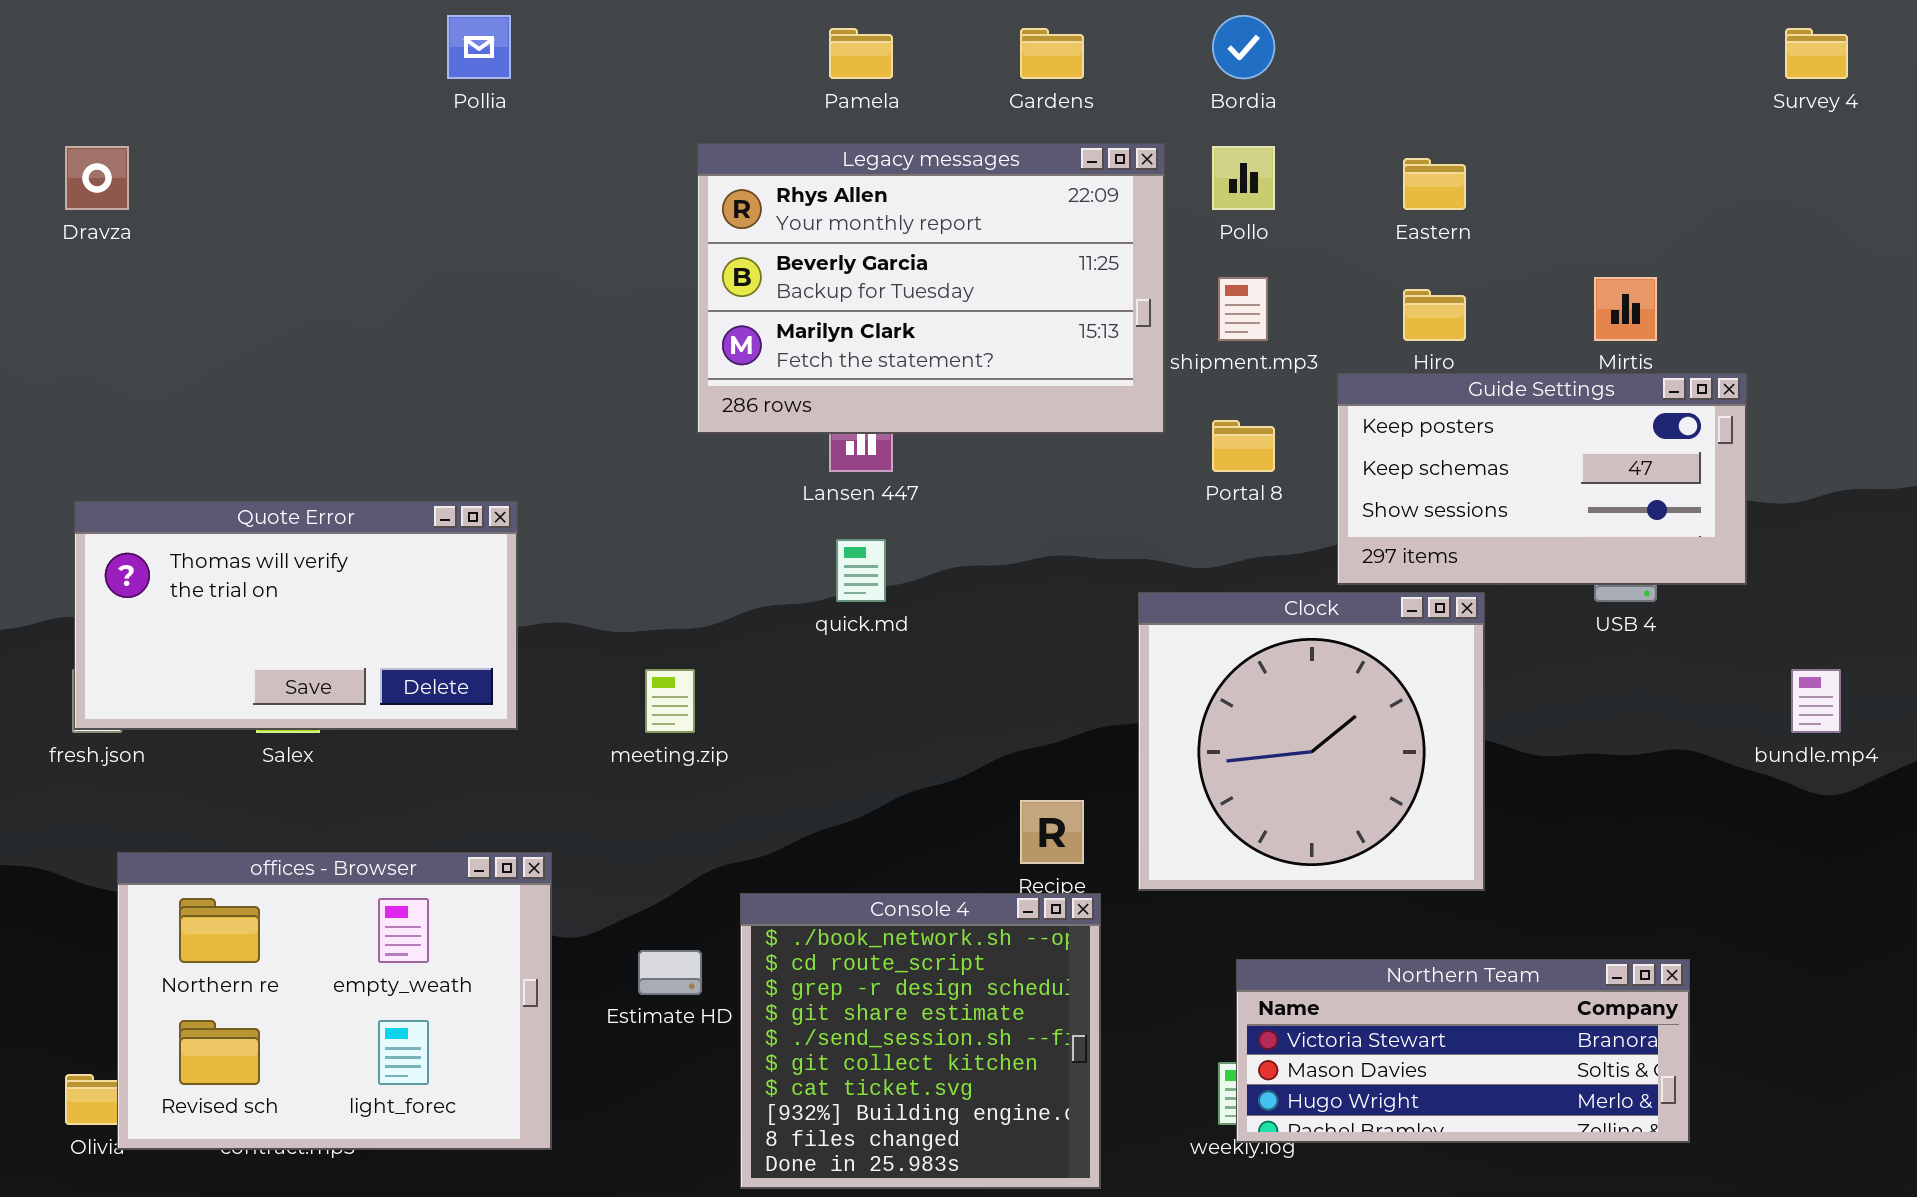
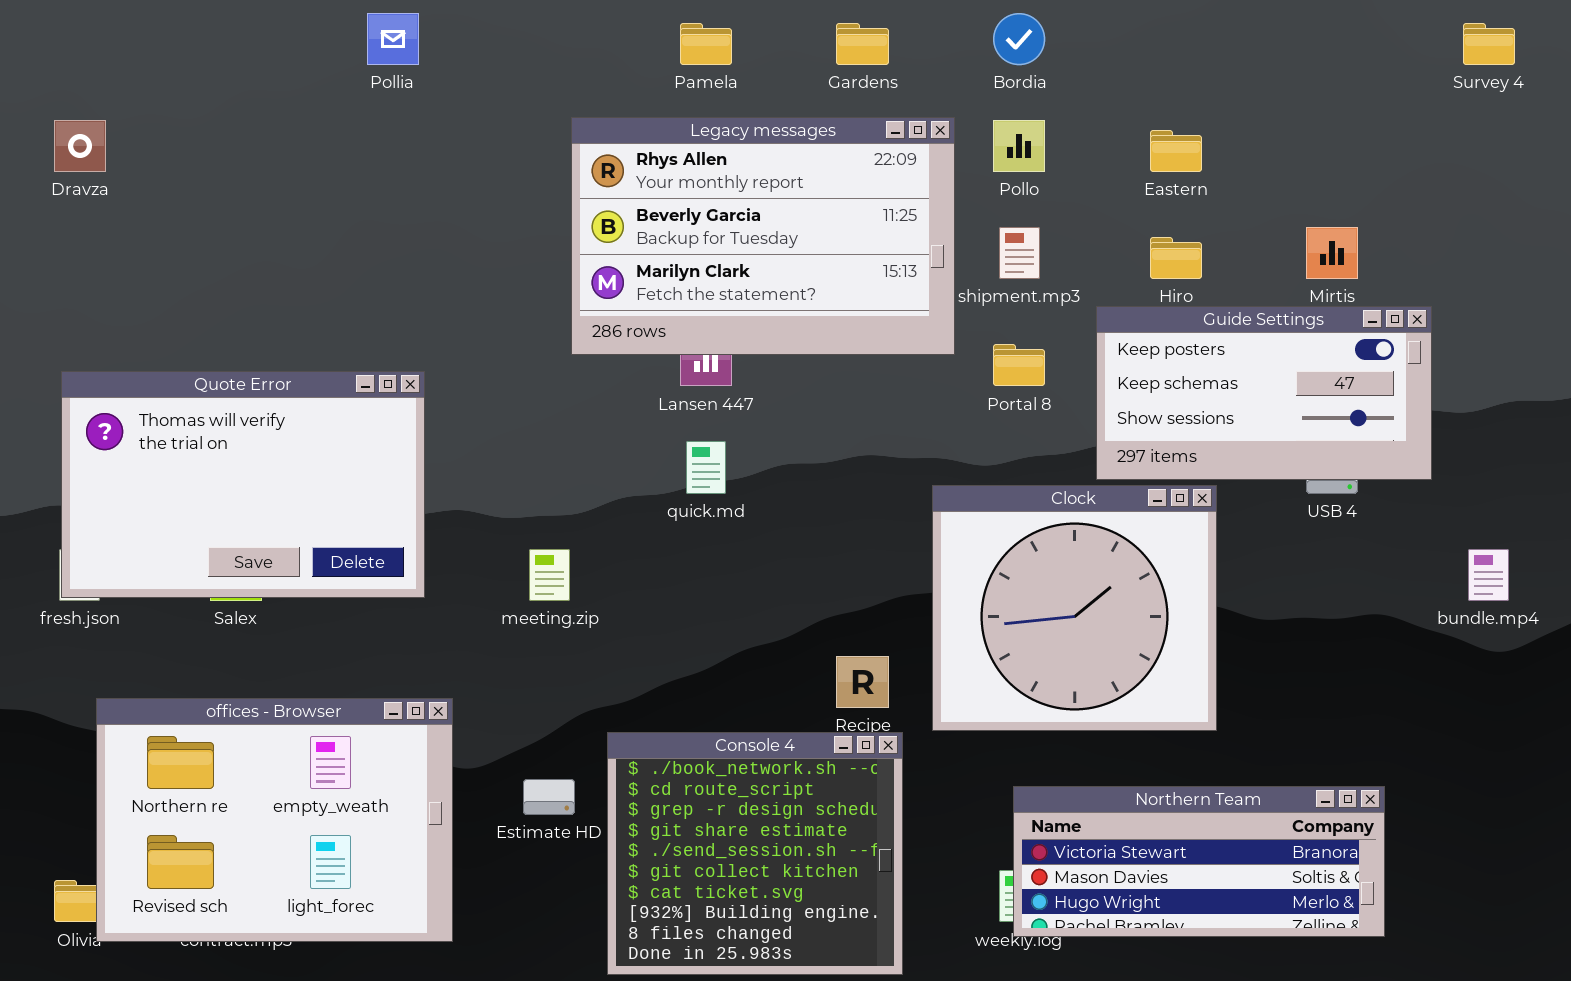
Quote Error: [74,501,518,730] -> [61,371,425,598], resized

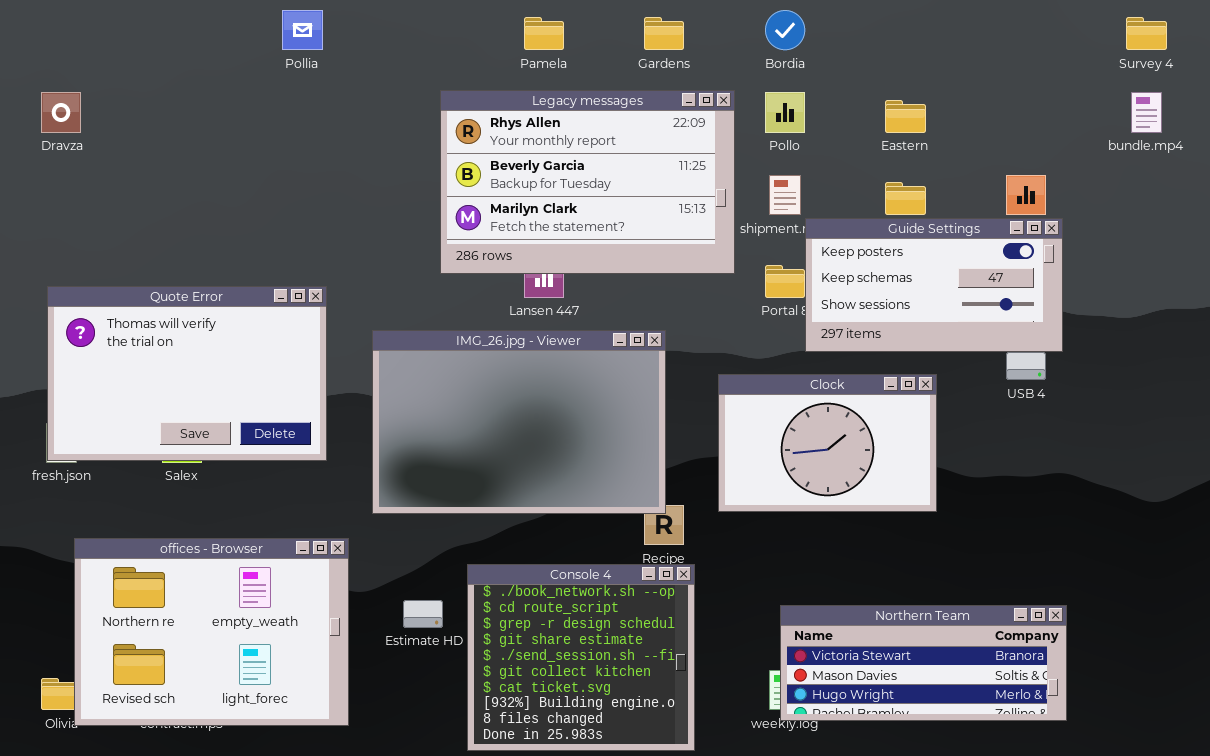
Guide Settings: [1096,306,1432,480] -> [805,218,1063,352], moved
IMG_26.jpg - Viewer: none -> [372,330,666,514], opened
Clock: [932,485,1217,731] -> [718,374,937,512], resized
bundle.mp4: [1468,549,1509,601] -> [1131,92,1162,133], moved

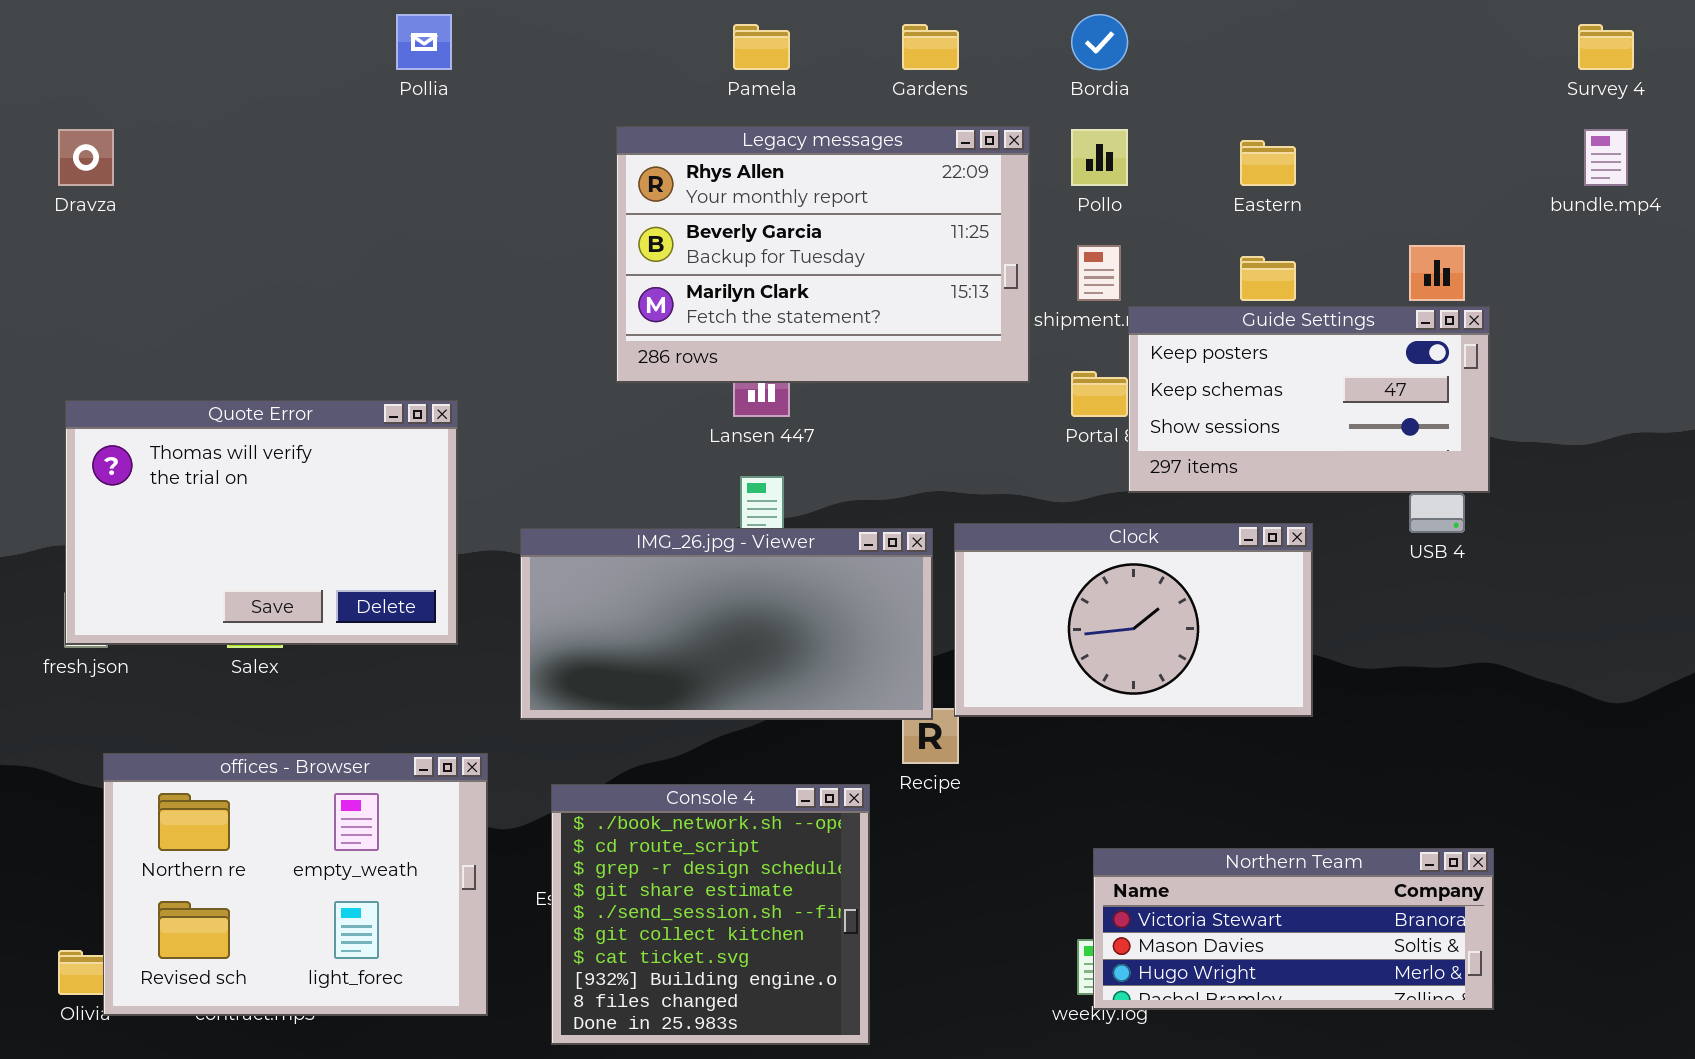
IMG_26.jpg - Viewer: [372,330,666,514] -> [520,528,933,720], resized
Clock: [718,374,937,512] -> [954,523,1313,717], resized
Console 4: [467,564,695,751] -> [551,784,870,1045], moved

